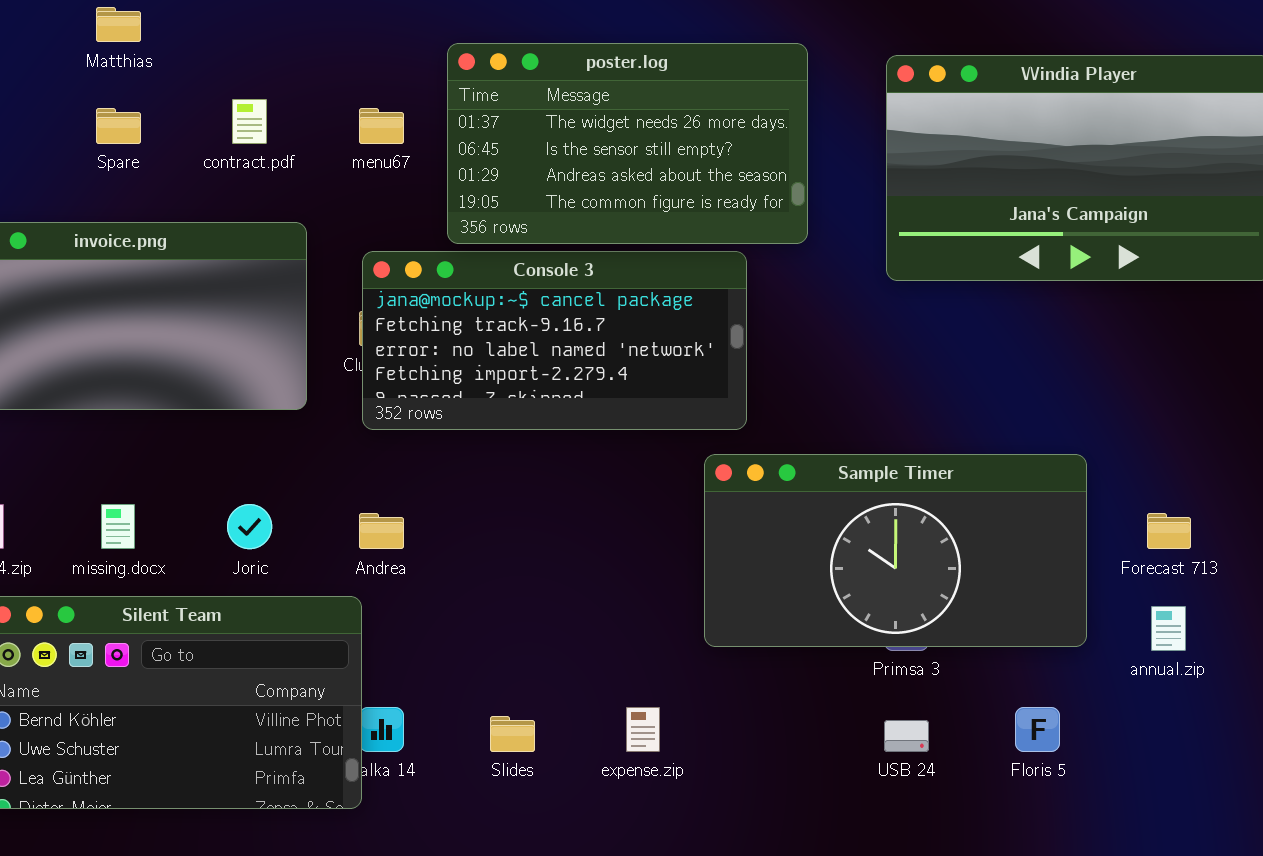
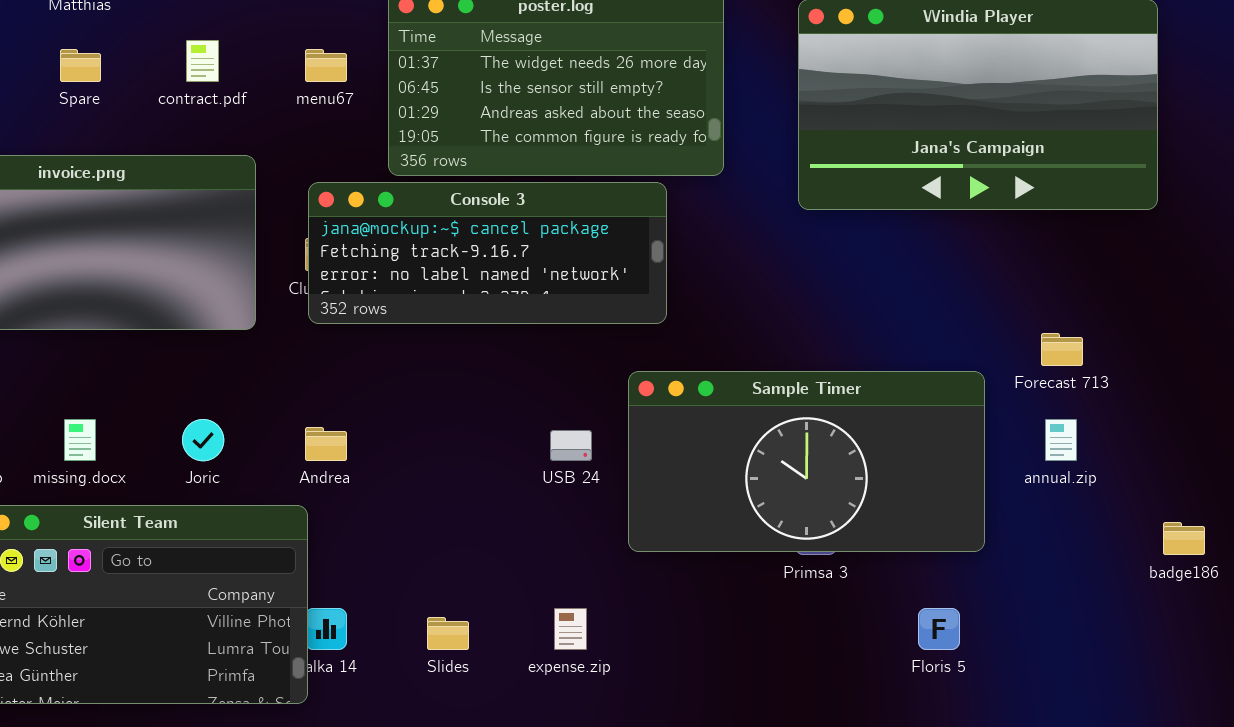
Console 3: [362,251,747,430] -> [308,182,667,324], resized
Forecast 713: [1147,513,1191,549] -> [1041,333,1083,366], moved
annual.zip: [1151,606,1186,651] -> [1045,419,1077,461], moved
USB 24: [884,720,929,752] -> [550,430,592,461], moved

